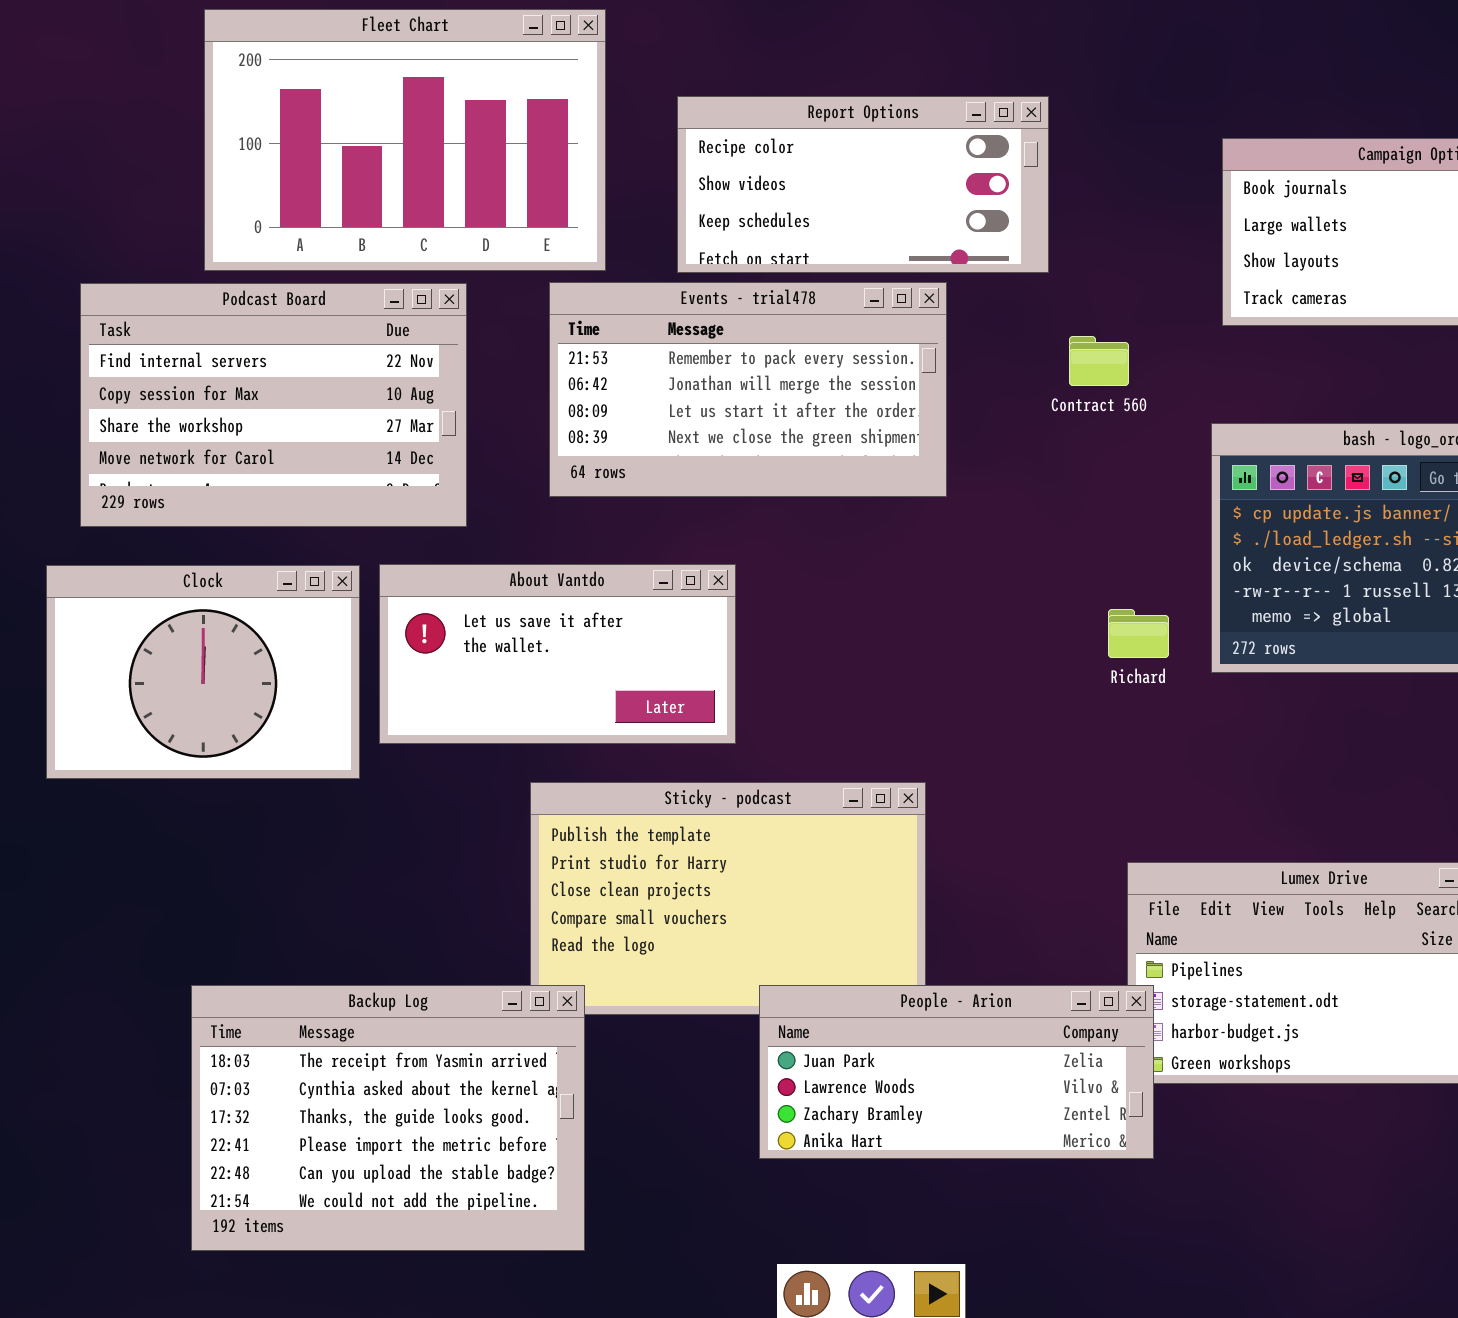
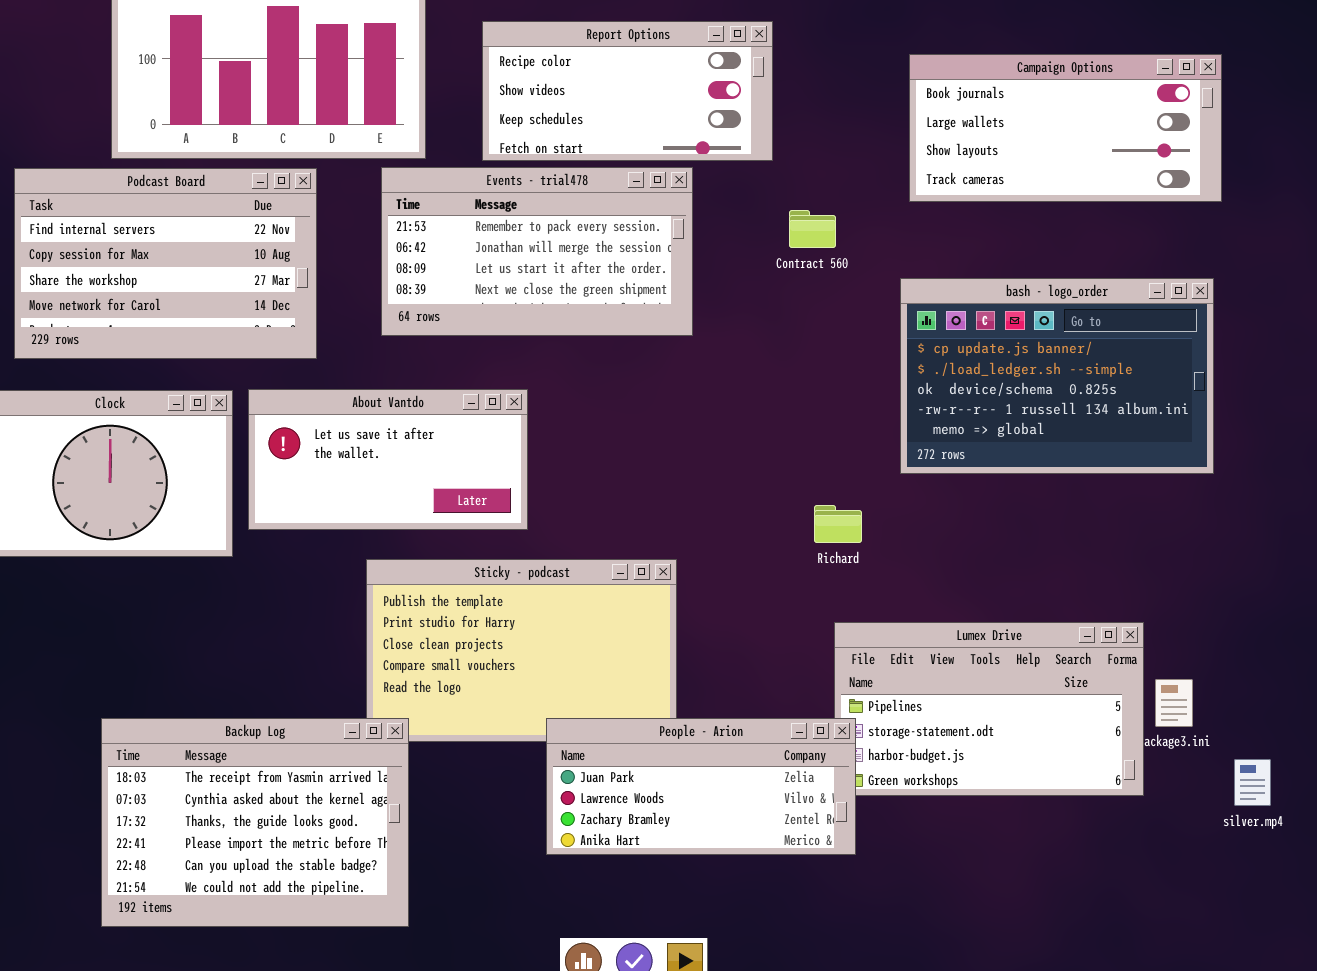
Richard: [1108,609,1169,658] -> [814,505,862,543], moved

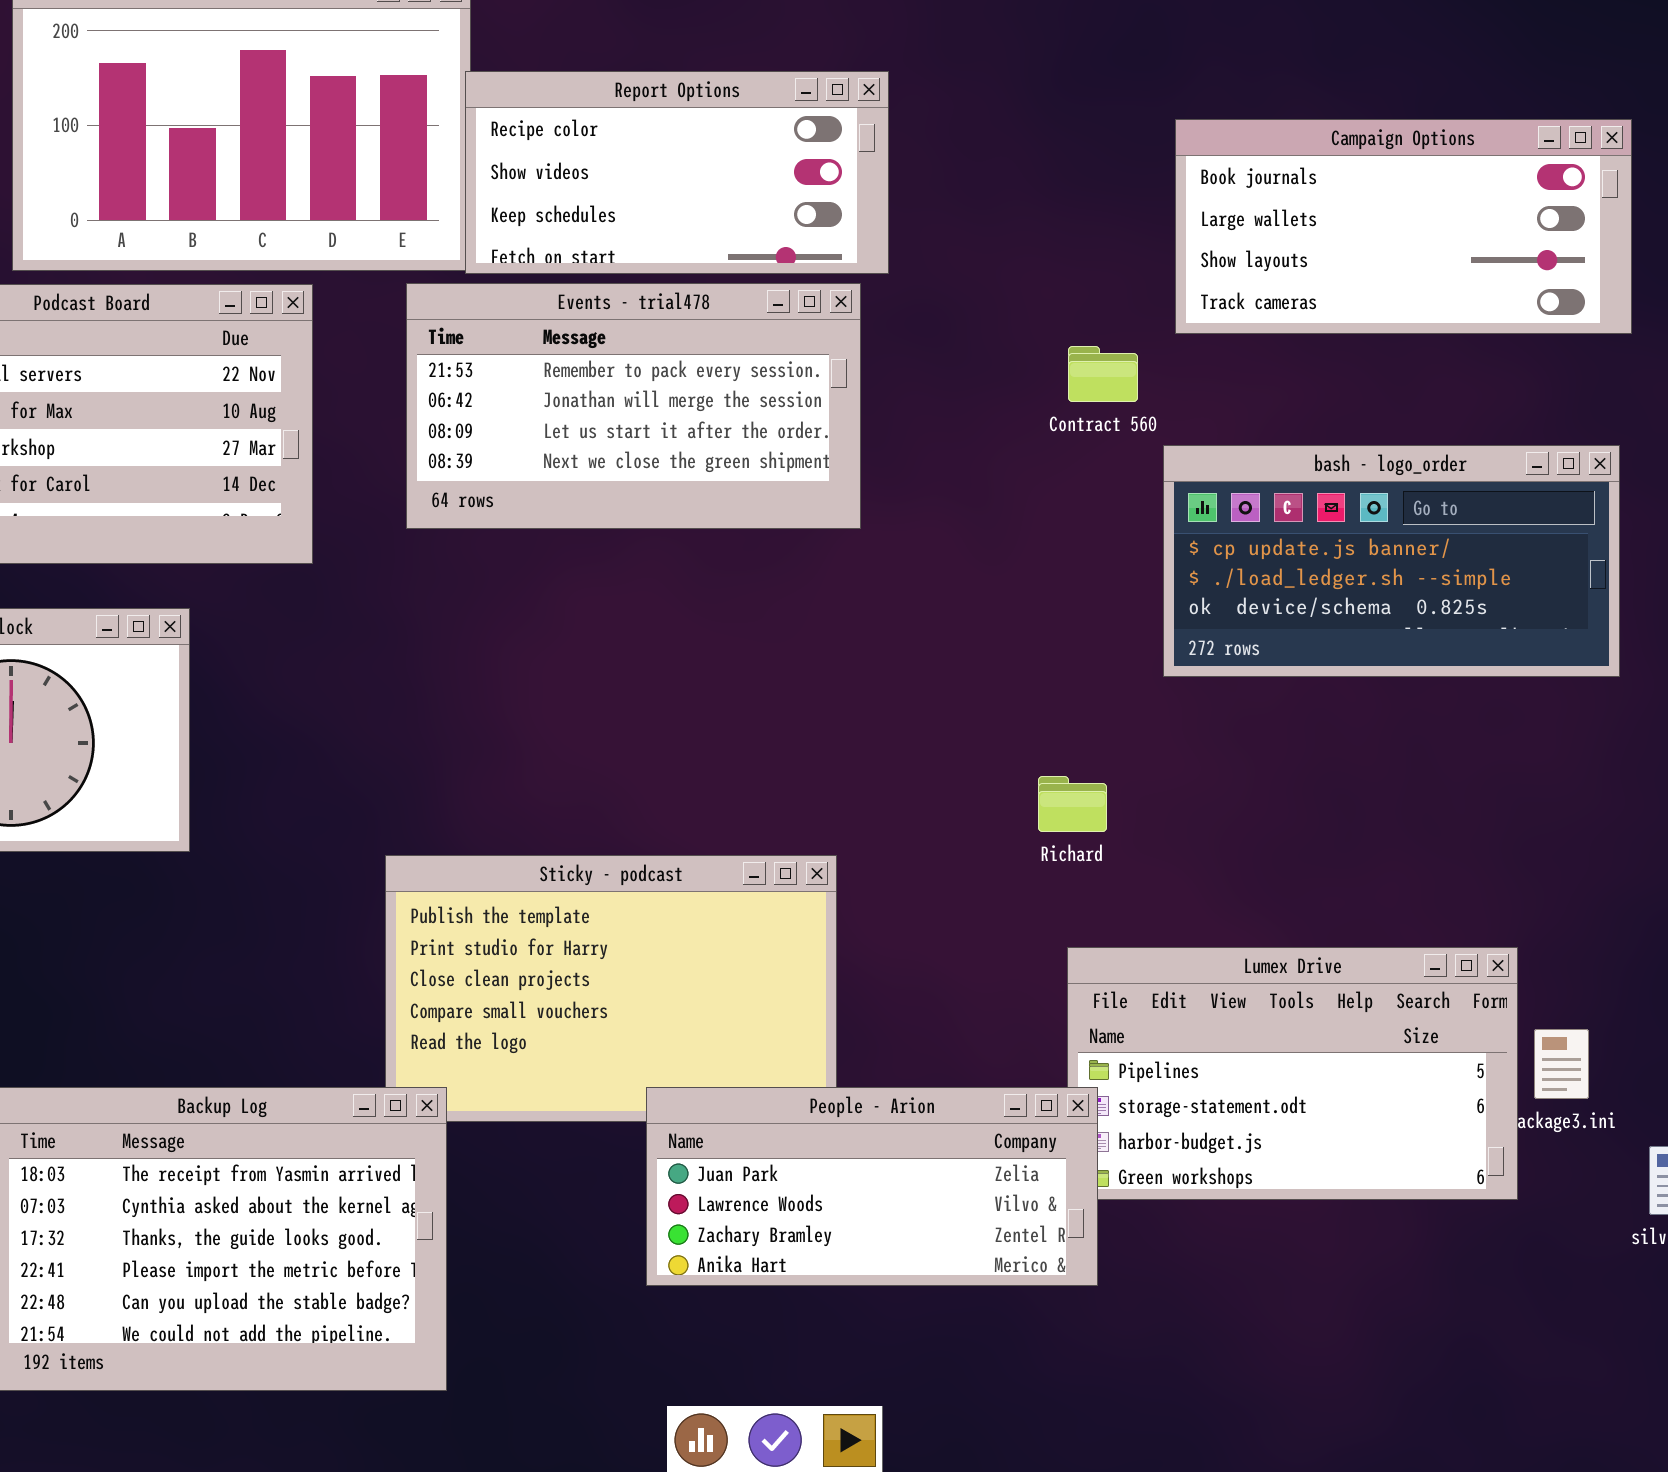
Report Options: [482,21,773,161] -> [465,71,889,274], moved
Contract 560: [789,210,836,248] -> [1068,346,1138,402], moved
bash - logo_order: [900,278,1214,474] -> [1163,445,1620,677], resized
About Vantdo: [248,389,528,530] -> none, closed

